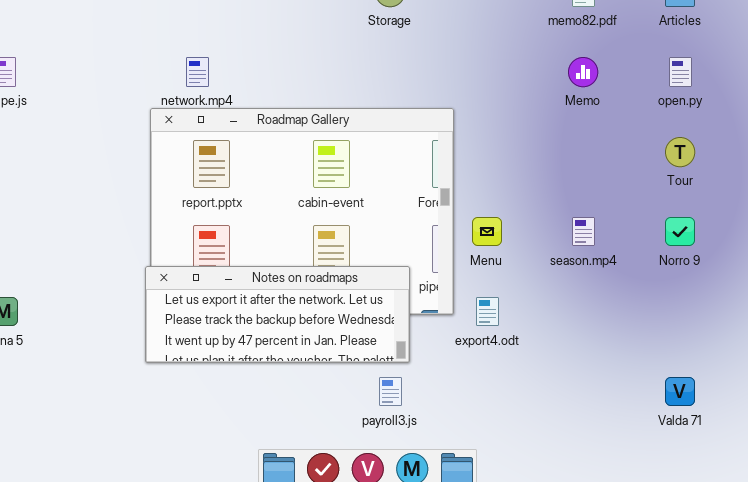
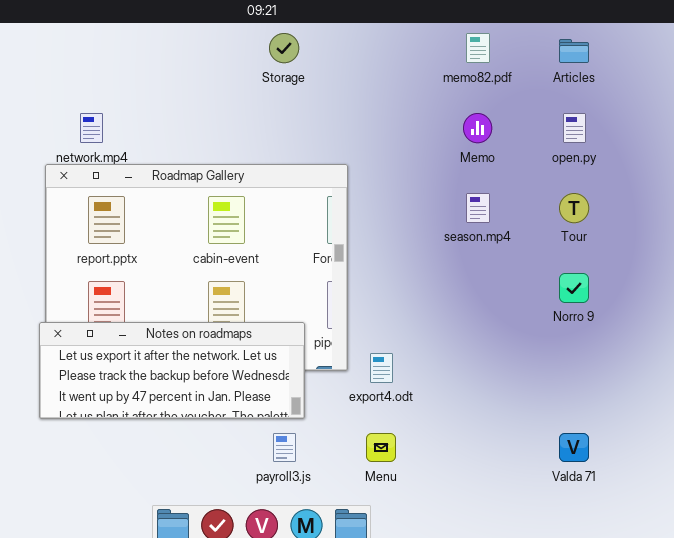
Menu: [472,217,502,246] -> [366,433,396,462], moved
season.mp4: [572,217,595,246] -> [466,193,490,223], moved

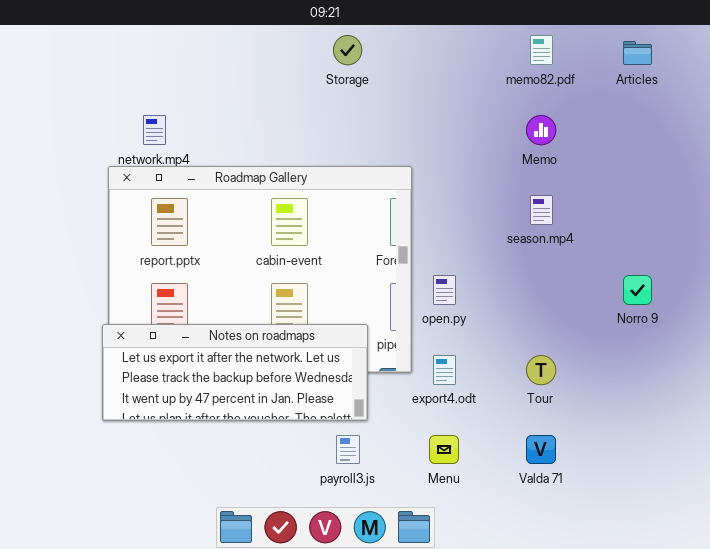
open.py: [563,113,586,143] -> [433,275,456,305], moved
Tour: [559,193,589,223] -> [526,355,556,385], moved
Valda 71: [559,433,589,462] -> [526,435,556,464], moved

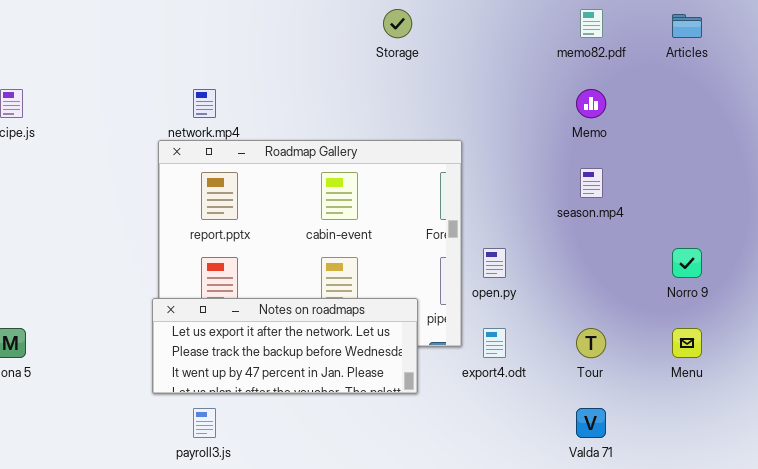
payroll3.js: [336,435,360,464] -> [193,408,216,438], moved
Menu: [429,435,459,464] -> [672,328,702,358], moved

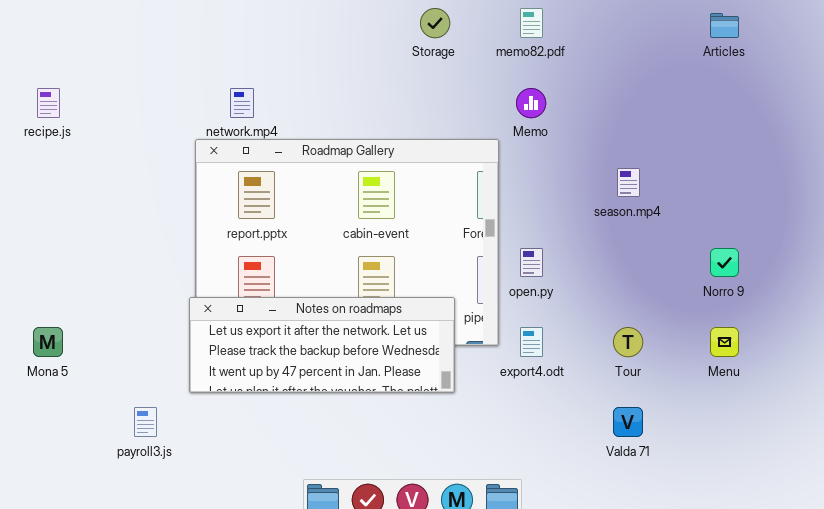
memo82.pdf: [580,9,603,38] -> [520,8,543,38], moved
Memo: [576,89,606,118] -> [516,88,546,118], moved
payroll3.js: [193,408,216,438] -> [134,407,157,437], moved

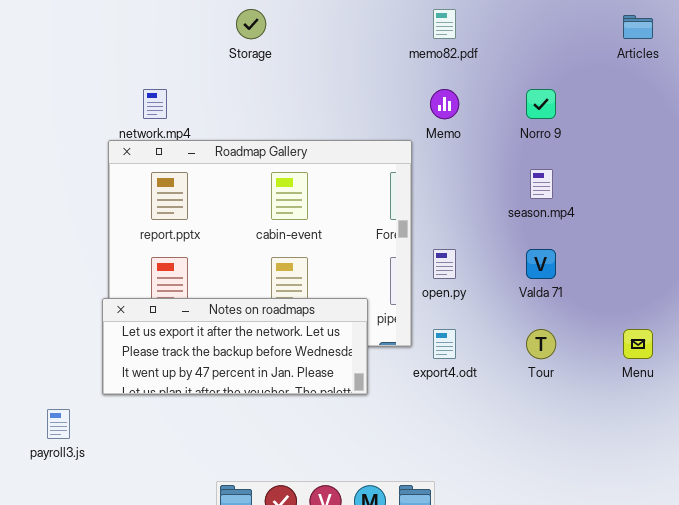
Storage: [420,8,450,38] -> [236,9,266,39], moved
Norro 9: [710,248,739,277] -> [526,89,556,119], moved
Valda 71: [613,407,643,437] -> [526,249,556,279], moved

